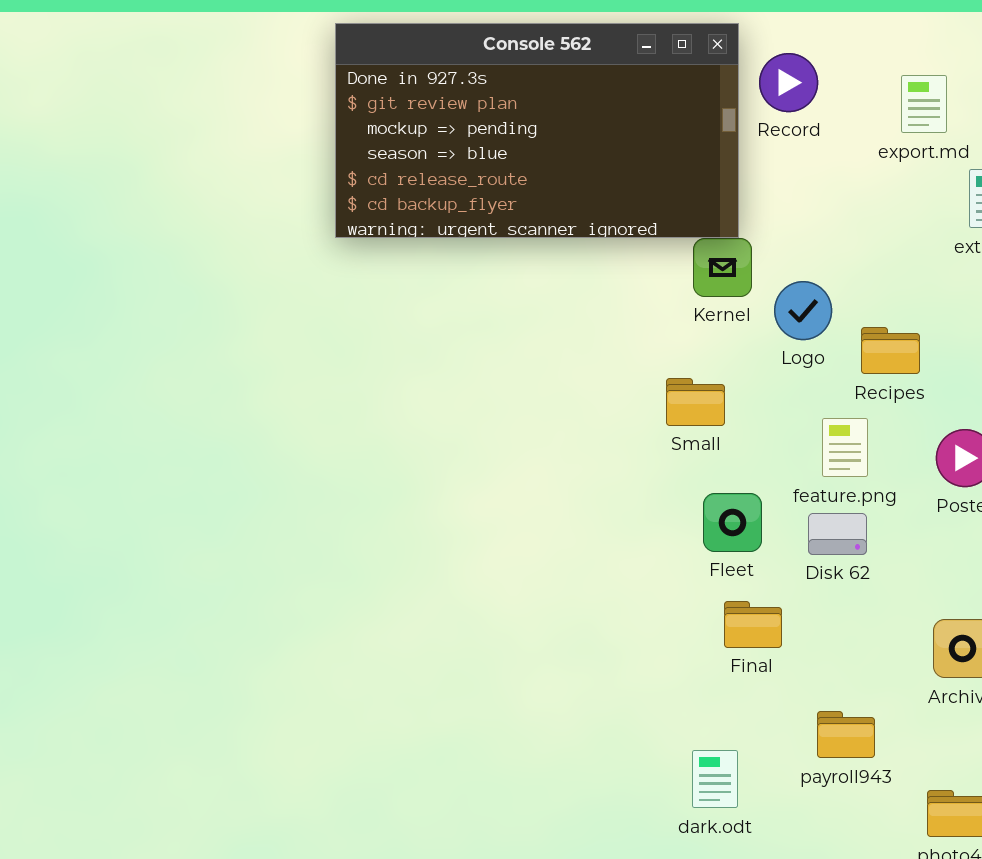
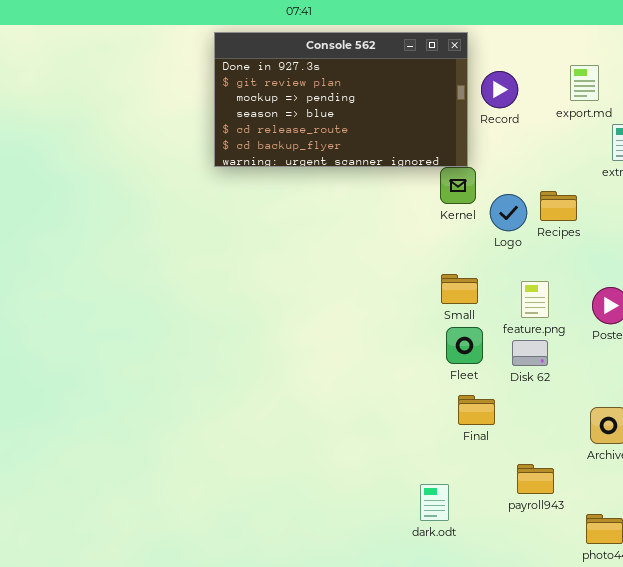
Record: [759,53,818,112] -> [481,71,518,108], moved
Recipes: [861,327,920,374] -> [540,191,577,221], moved
Small: [666,378,725,426] -> [441,274,478,304], moved
dark.odt: [692,750,738,808] -> [420,484,449,521], moved

